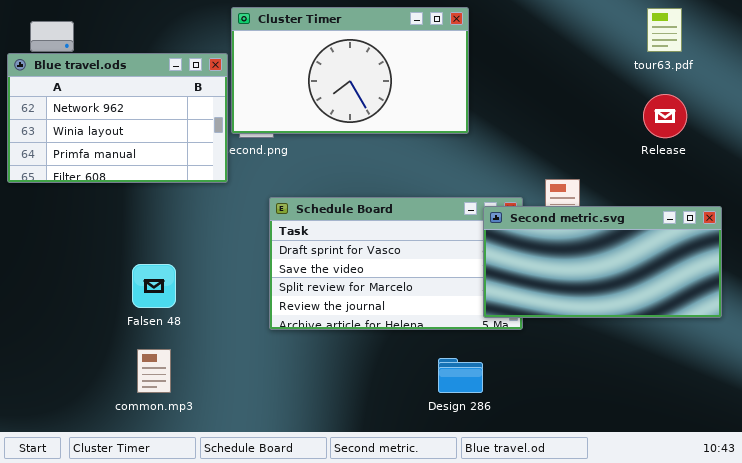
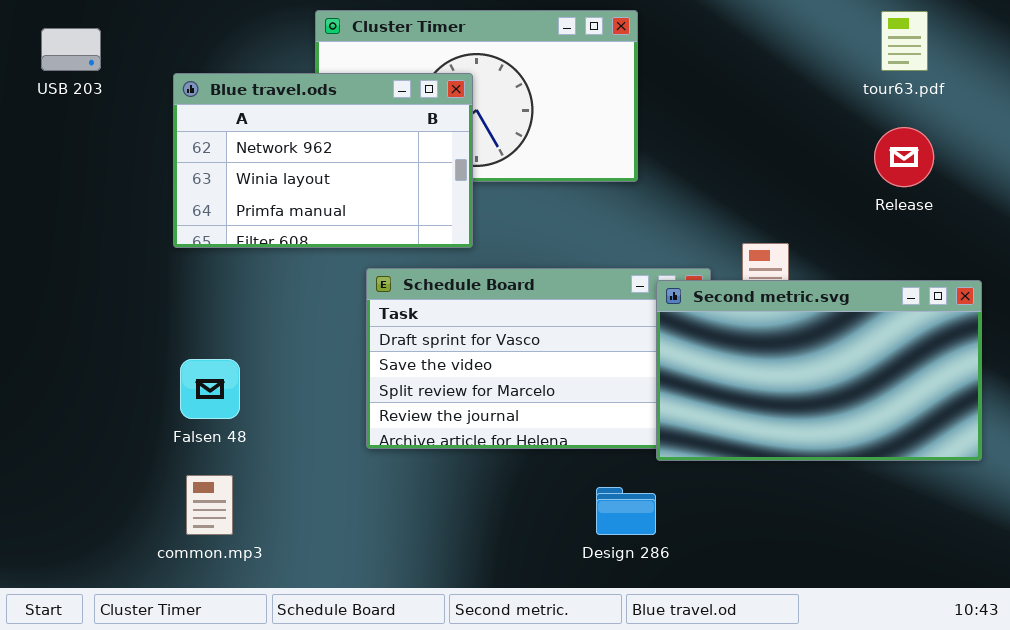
Blue travel.ods: [7,53,228,183] -> [173,73,473,248], moved
Second metric.svg: [483,206,722,318] -> [656,280,982,461], resized

